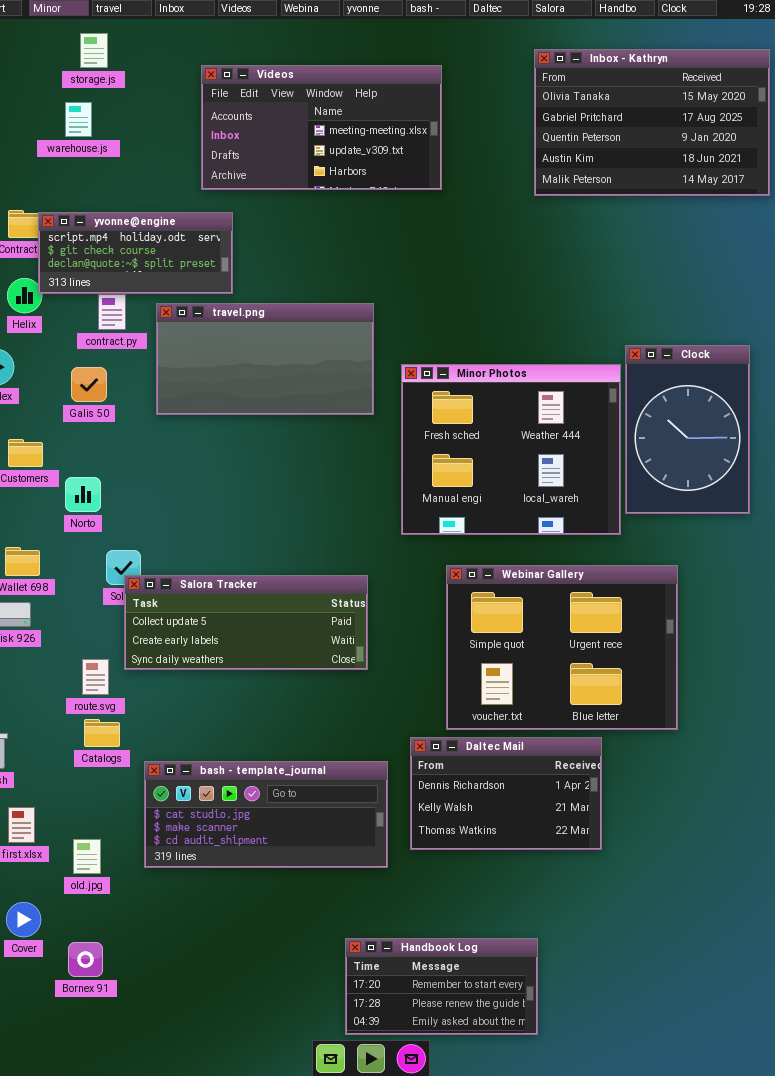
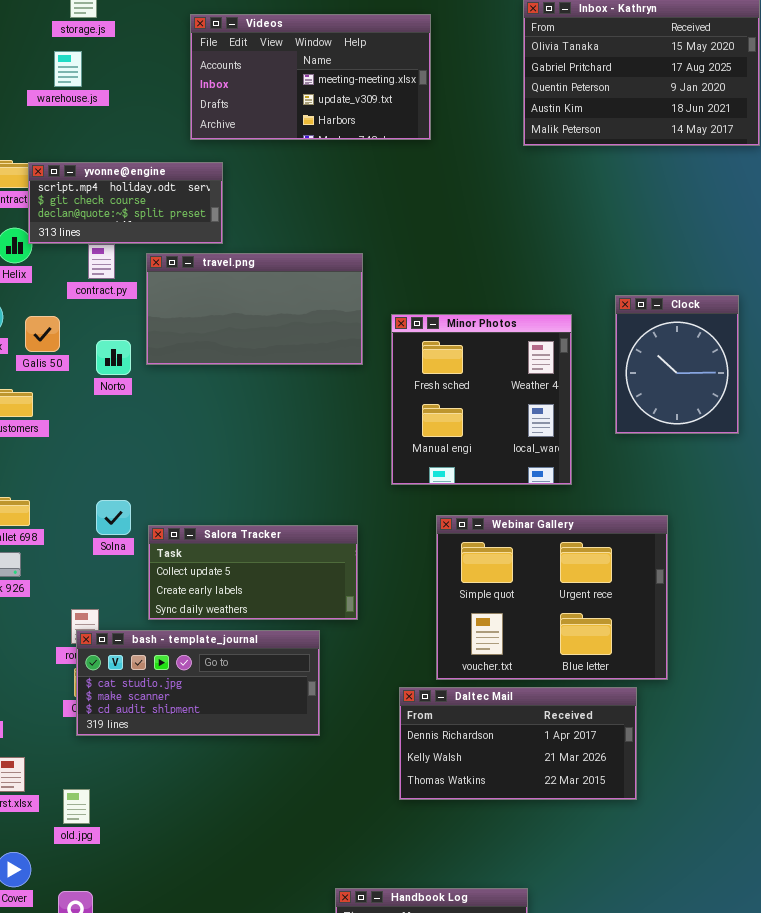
Clock: [625,345,750,514] -> [615,295,739,434], resized
Minor Photos: [401,364,621,535] -> [391,314,572,485], resized
Galis 50: [71,367,107,402] -> [25,316,60,352], moved
Norto: [65,477,101,512] -> [96,340,131,375], moved
Salora Tracker: [124,575,368,670] -> [148,525,358,620], resized
Daltec Mail: [410,737,602,850] -> [399,687,637,800], resized
bash - template_journal: [144,761,388,868] -> [76,630,320,736], moved

